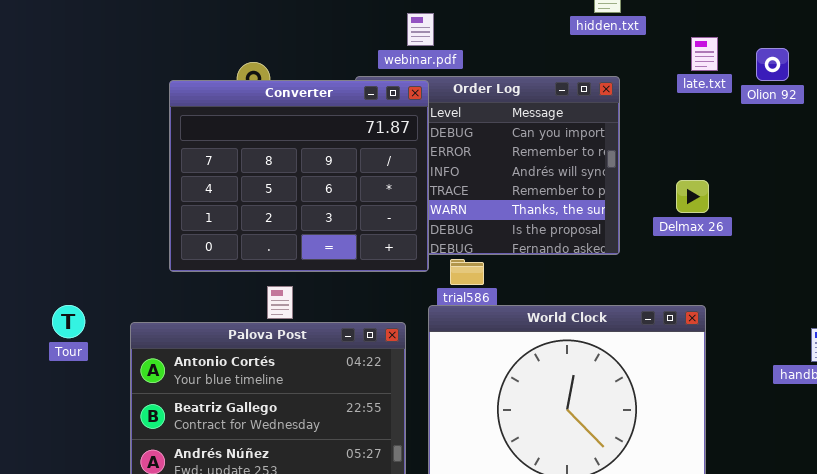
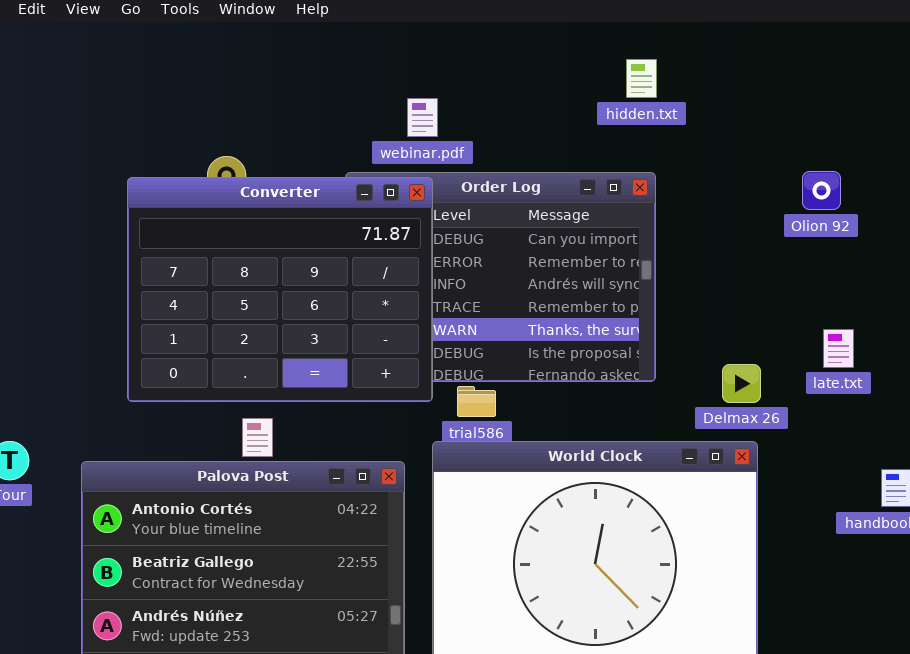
late.txt: [691,37,718,71] -> [823,329,854,368], moved
Olion 92: [756,48,789,81] -> [802,171,841,210], moved
Delmax 26: [676,180,709,213] -> [722,364,761,403], moved

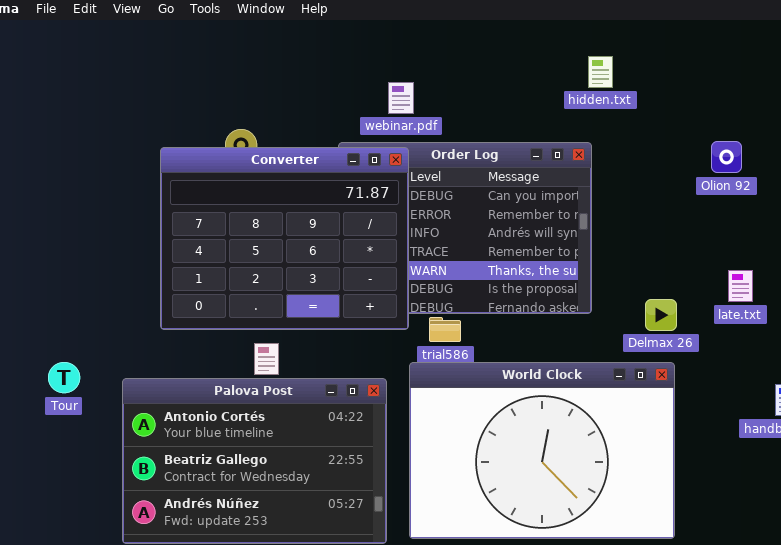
hidden.txt: [626,59,657,98] -> [588,56,613,88], moved

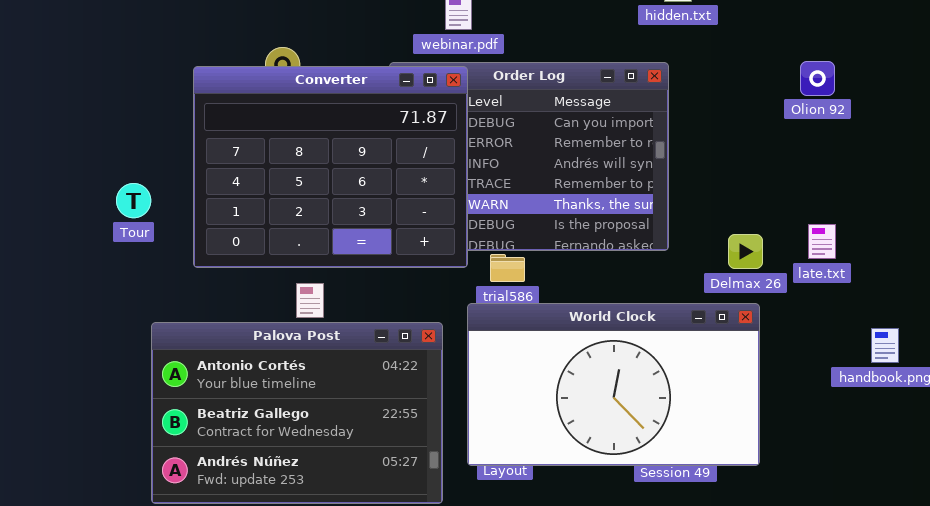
late.txt: [728,270,753,302] -> [808,224,836,259], moved
Tour: [48,362,80,393] -> [116,183,151,218], moved
World Clock: [409,362,675,539] -> [467,303,760,466], resized

